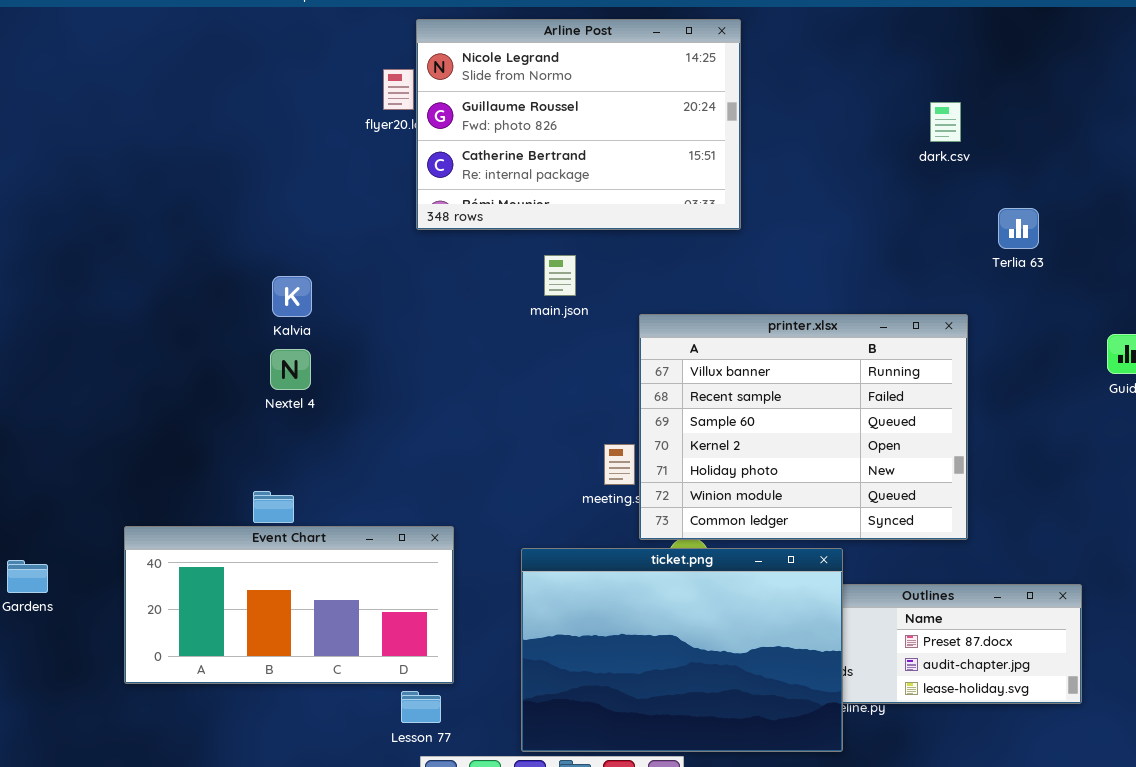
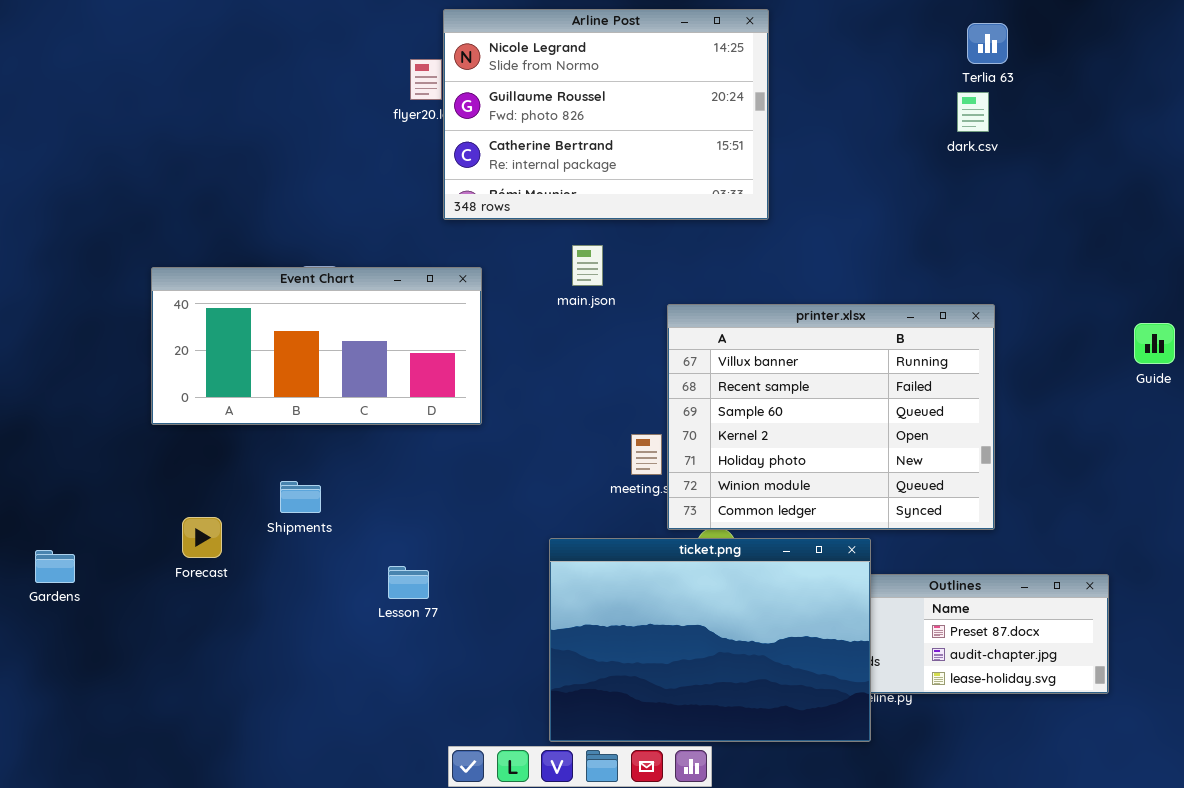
Terlia 63: [998,208,1039,249] -> [967,23,1008,64], moved
Event Chart: [124,526,454,684] -> [151,267,482,425], moved
Lesson 77: [401,691,441,723] -> [388,566,429,599], moved

